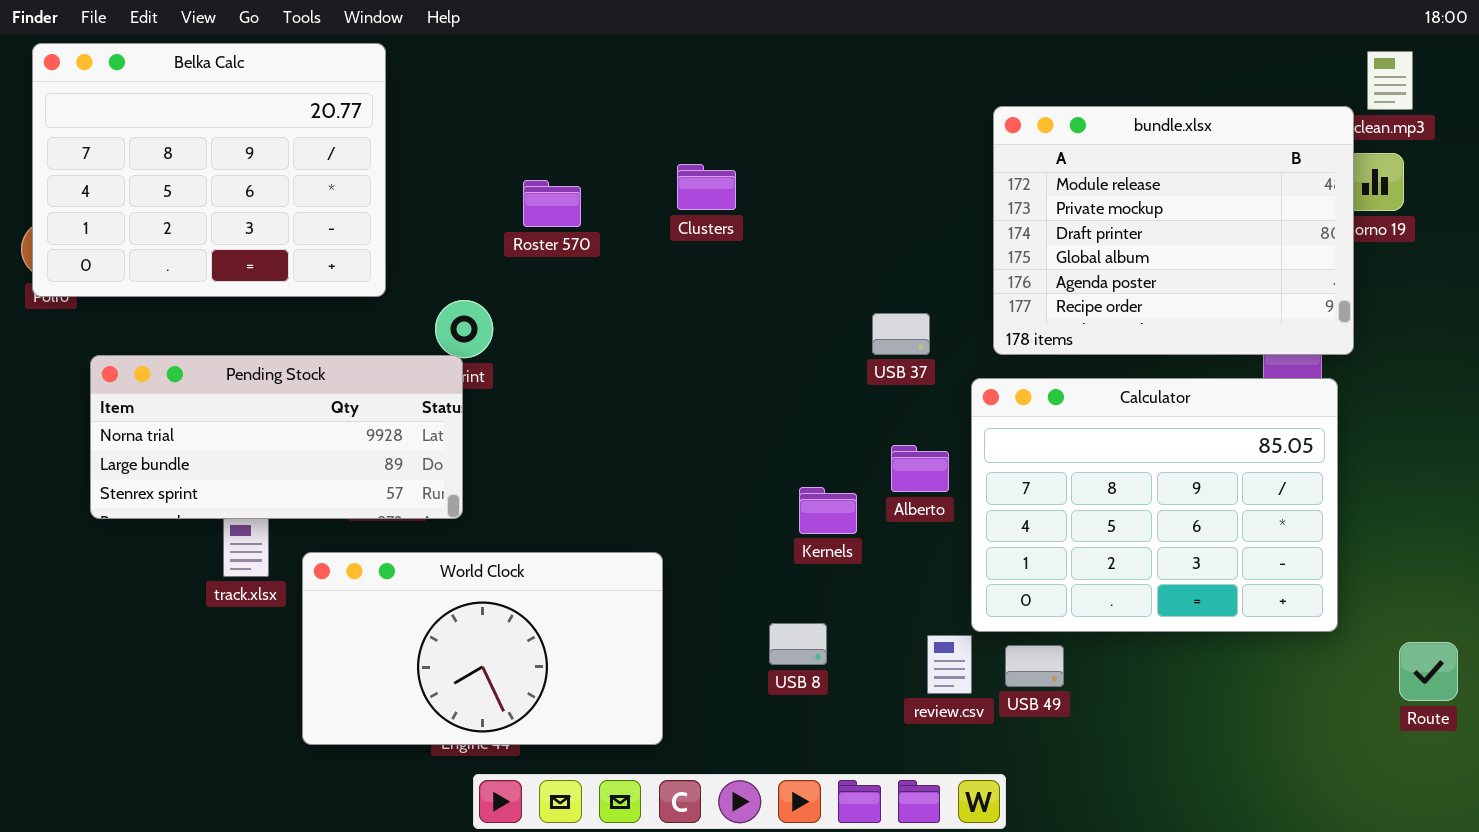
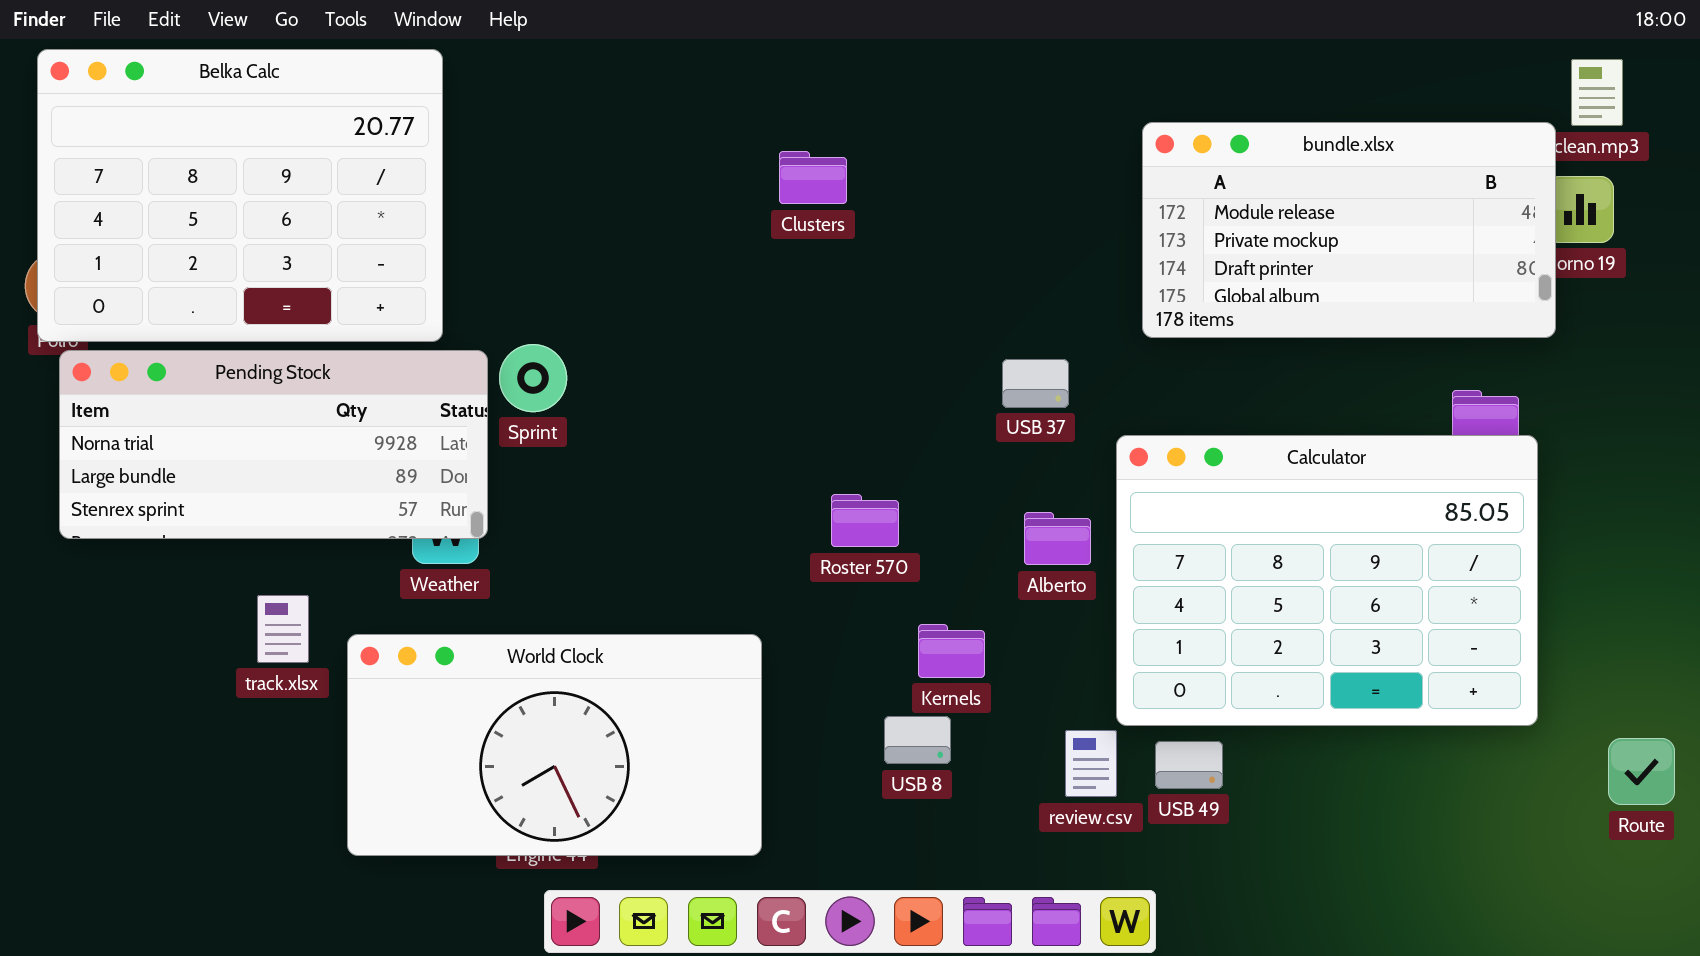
bundle.xlsx: [993,106,1354,355] -> [1142,122,1556,338], resized
Clusters: [677,164,736,210] -> [779,151,847,204], moved
Roster 570: [523,180,581,227] -> [831,494,899,547], moved
Pending Stock: [90,355,463,519] -> [59,350,488,539], moved
Kernels: [799,487,857,534] -> [918,624,985,678], moved

